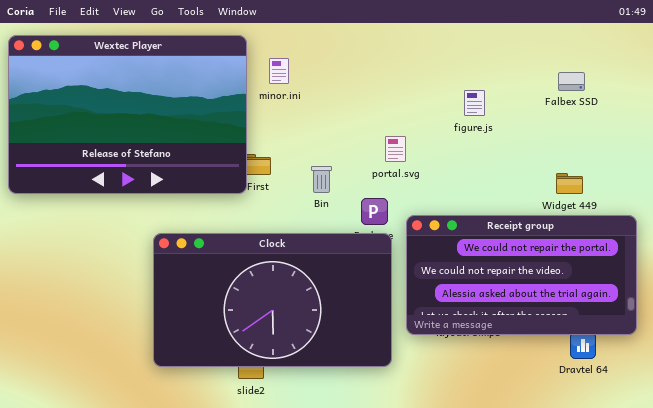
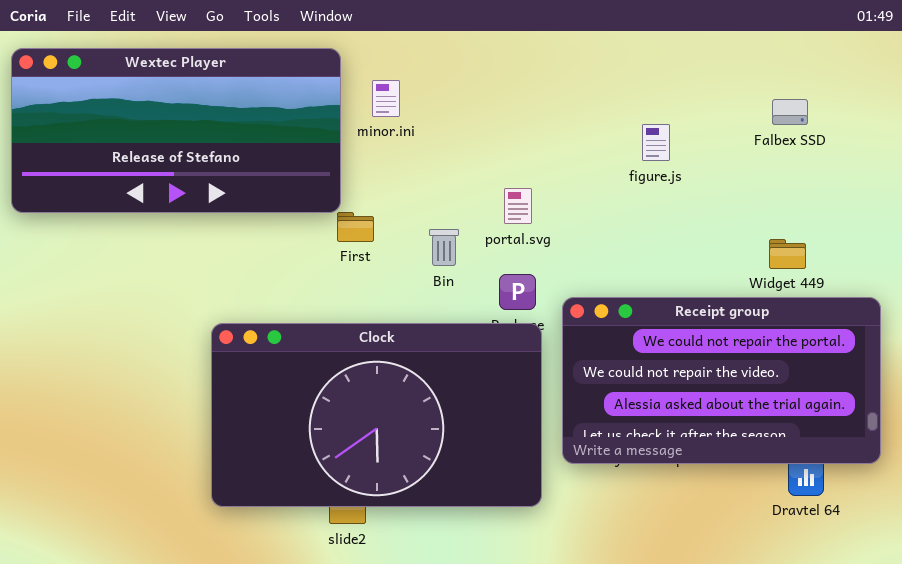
Wextec Player: [8,35,247,194] -> [11,48,341,213], resized
portal.svg: [385,136,406,162] -> [504,188,532,224], moved

